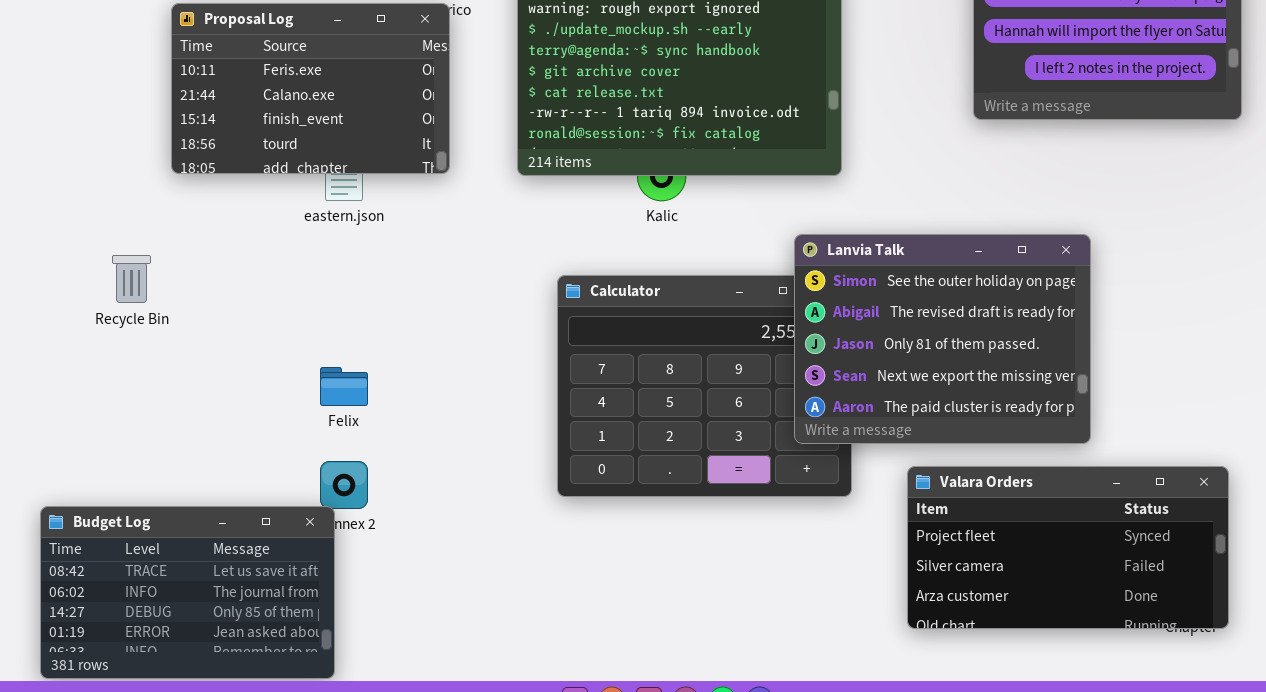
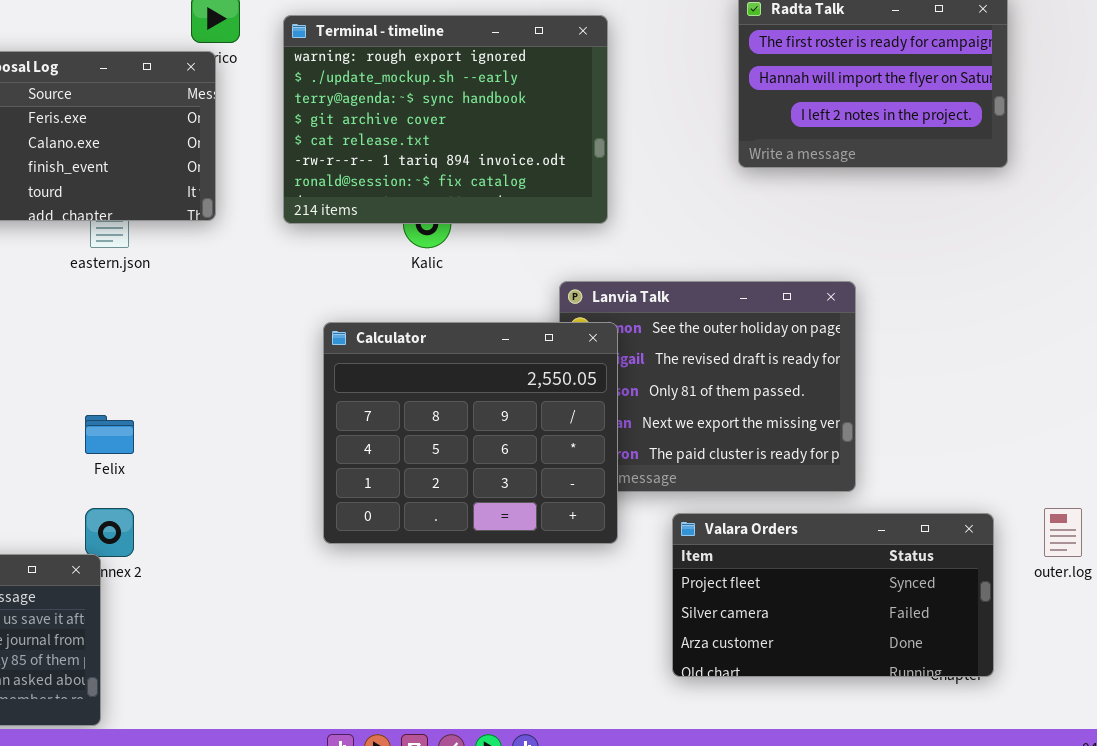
Calculator: [557,275,852,497] -> [323,322,618,544], raised

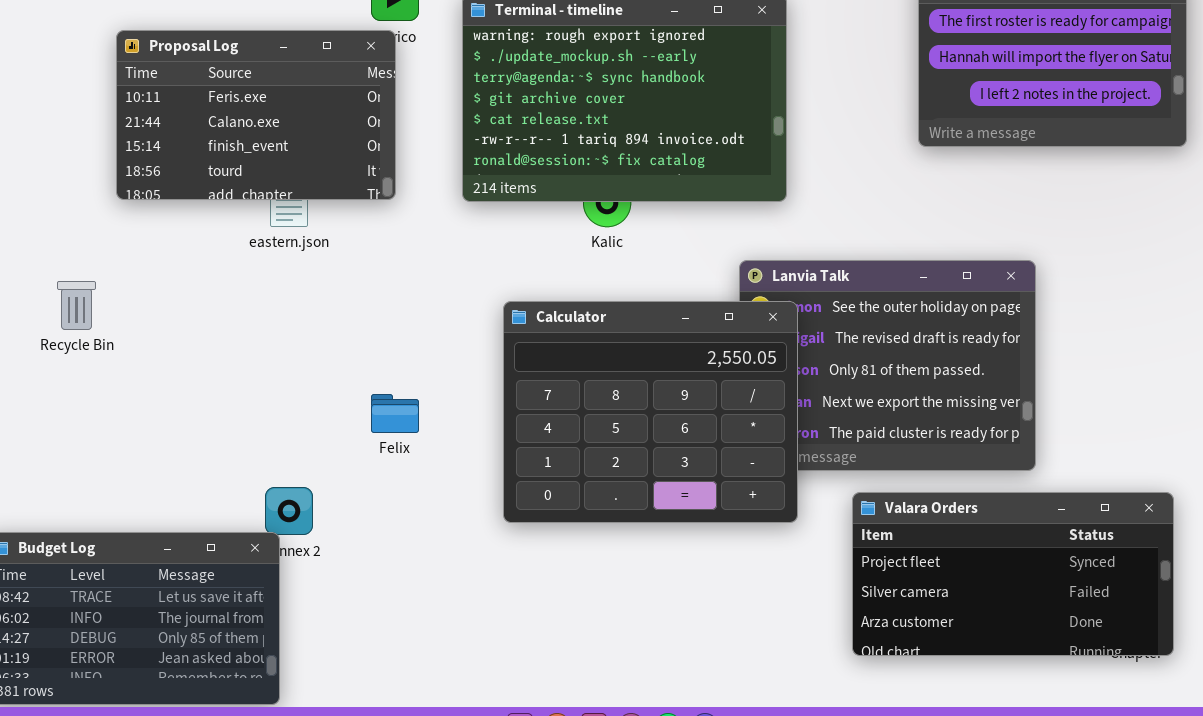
Felix: [85,415,134,454] -> [371,394,419,433], moved

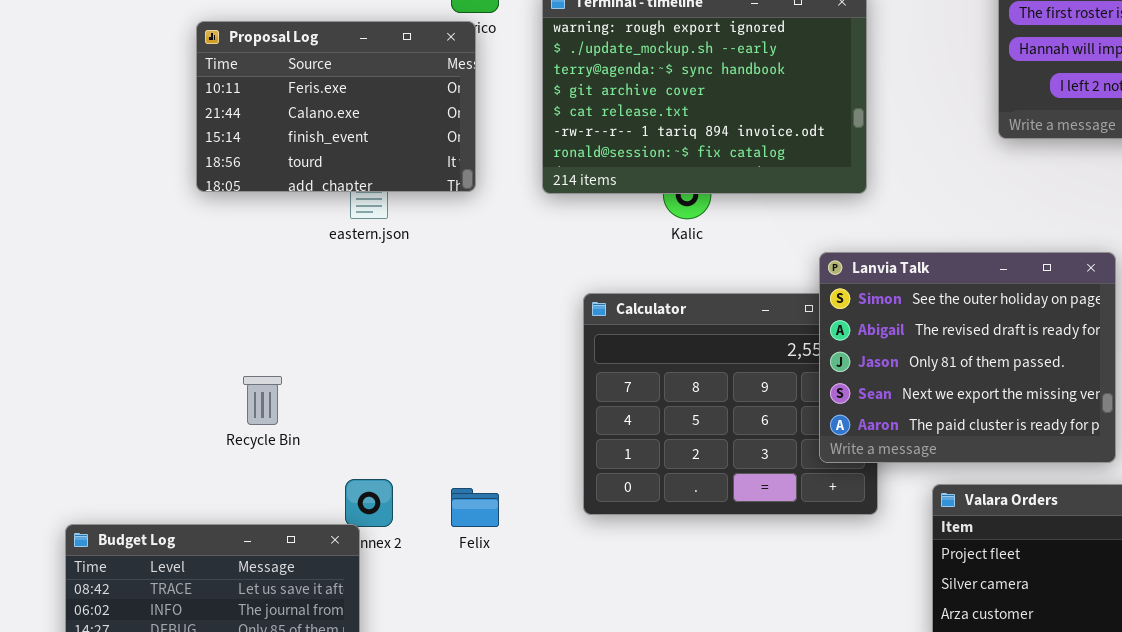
Lanvia Talk: [739,260,1036,471] -> [819,252,1116,463], raised
Recycle Bin: [57,281,96,330] -> [243,376,282,425], moved
Felix: [371,394,419,433] -> [451,488,499,527], moved

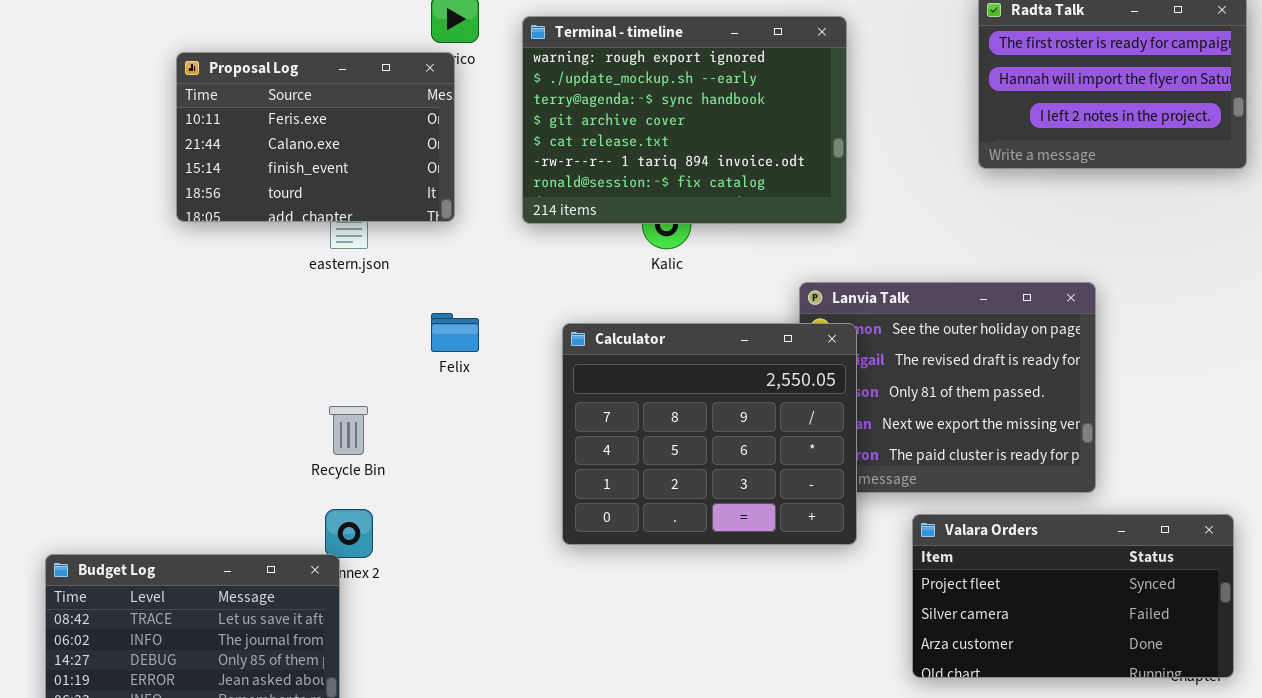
Calculator: [583,293,878,515] -> [562,323,857,545], raised
Recycle Bin: [243,376,282,425] -> [329,406,368,455], moved
Felix: [451,488,499,527] -> [431,313,479,352], moved

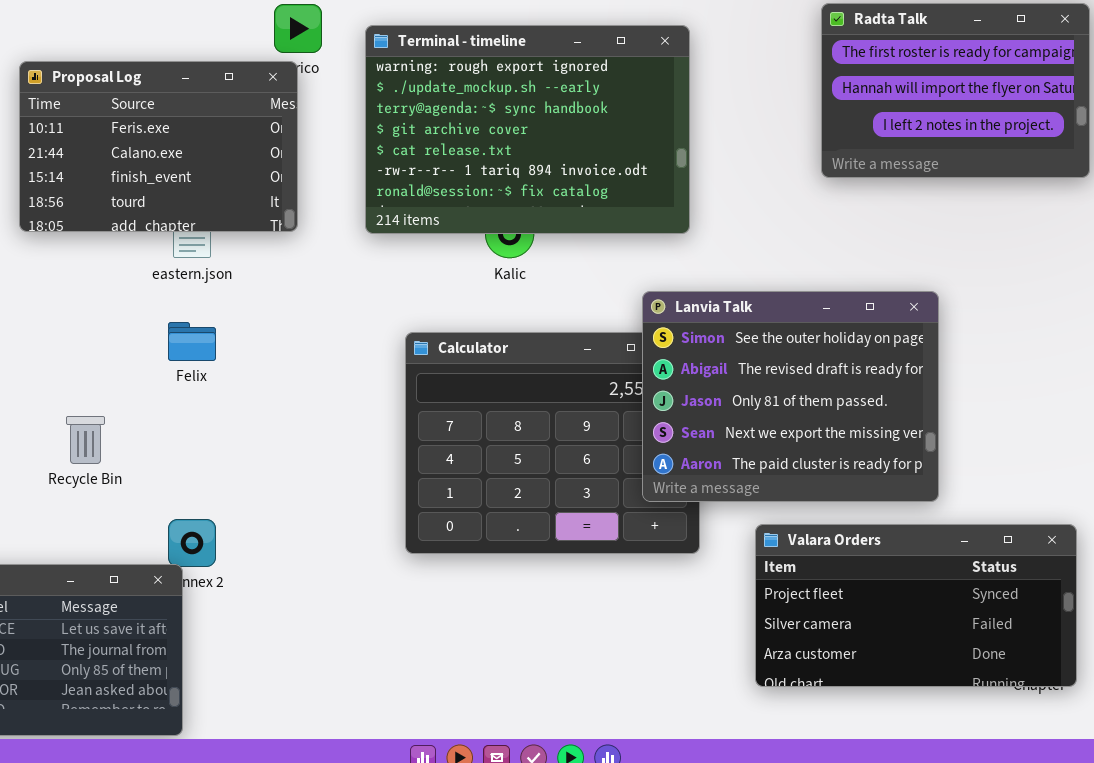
Lanvia Talk: [799,282,1096,493] -> [642,291,939,502], raised
Felix: [431,313,479,352] -> [168,322,216,361], moved
Recycle Bin: [329,406,368,455] -> [66,416,105,464], moved

